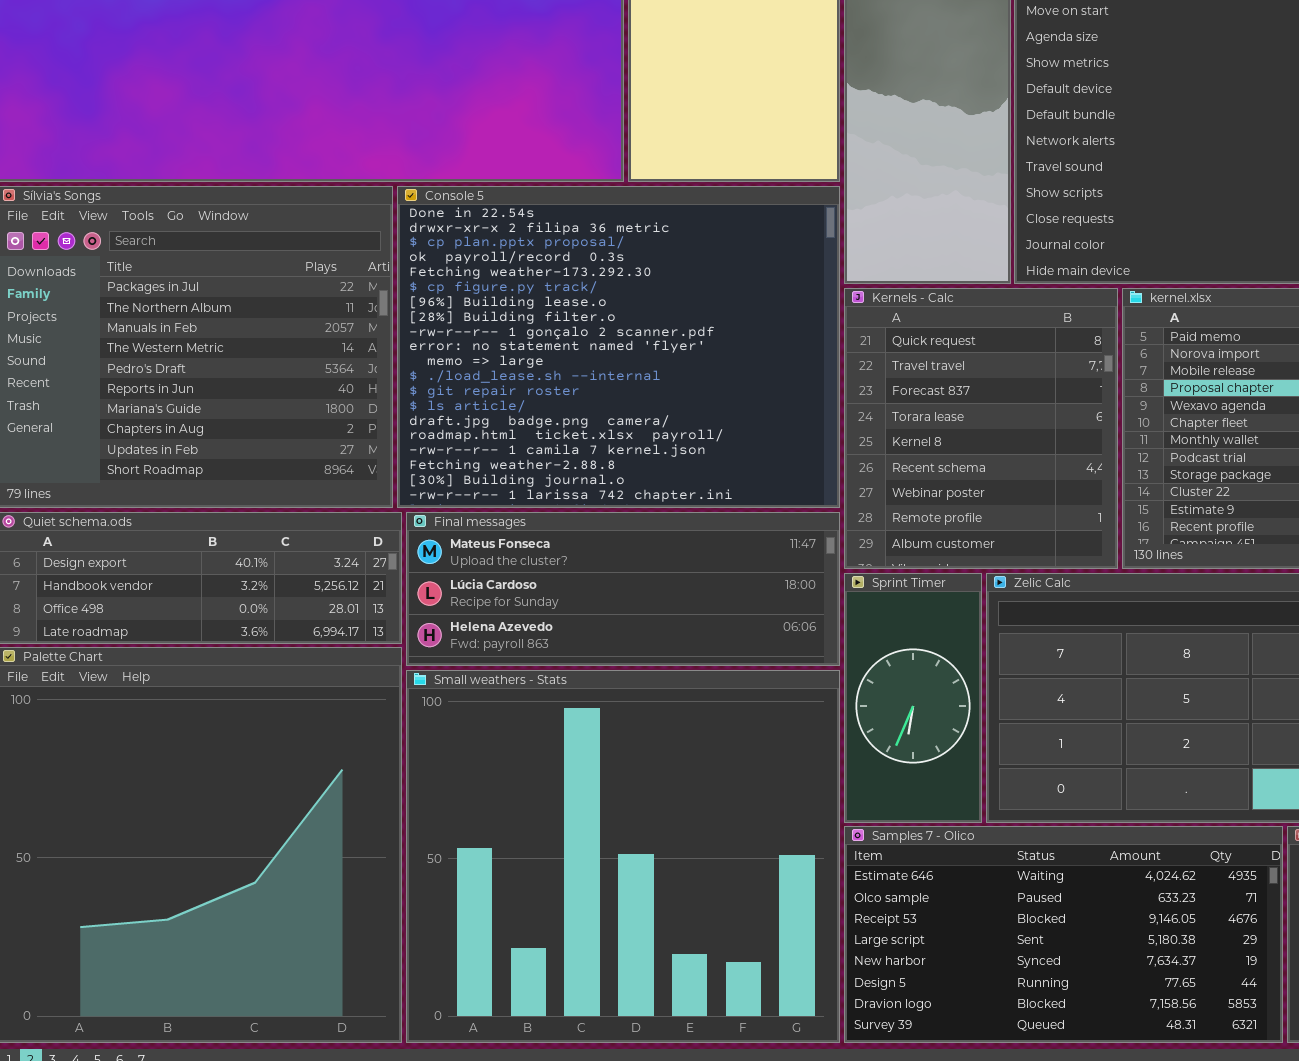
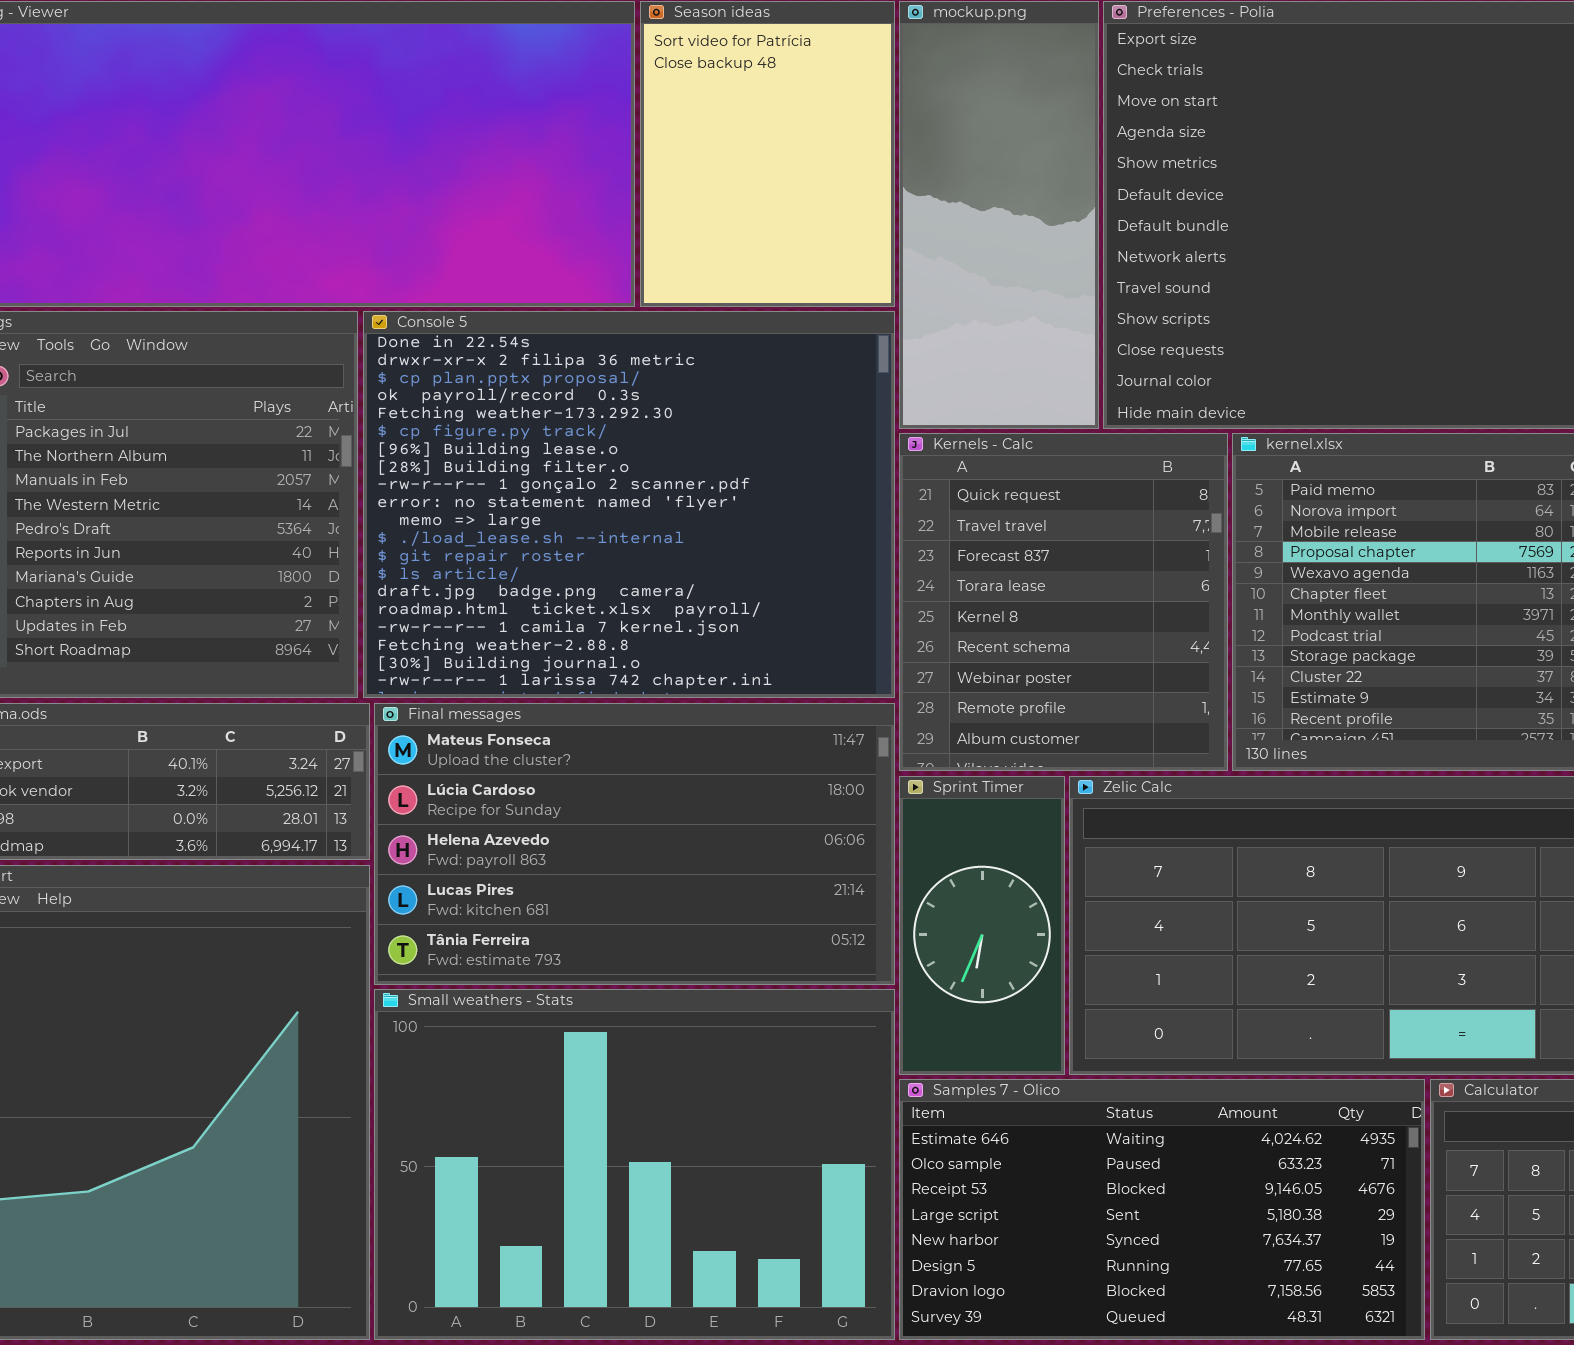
Final messages: [406,512,840,666] -> [374,703,895,985], resized
Small weathers - Stats: [406,670,840,1043] -> [374,989,895,1340], resized

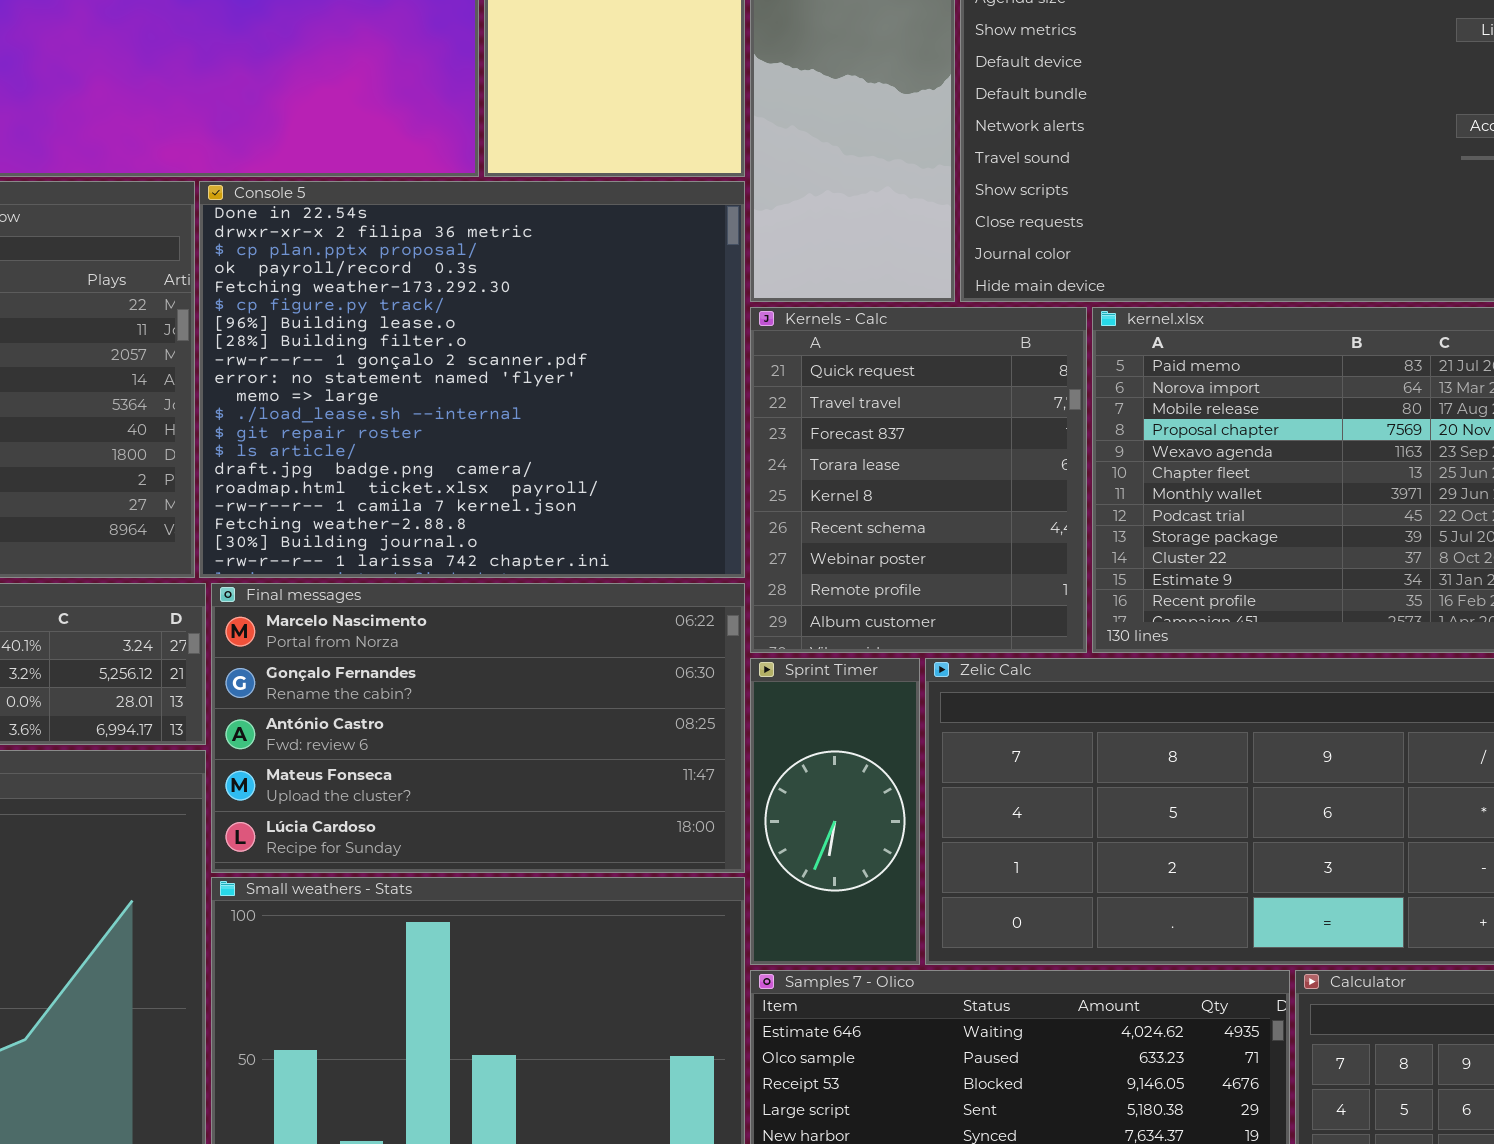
Final messages: [374,703,895,985] -> [211,583,745,873], scrolled up 3 rows

